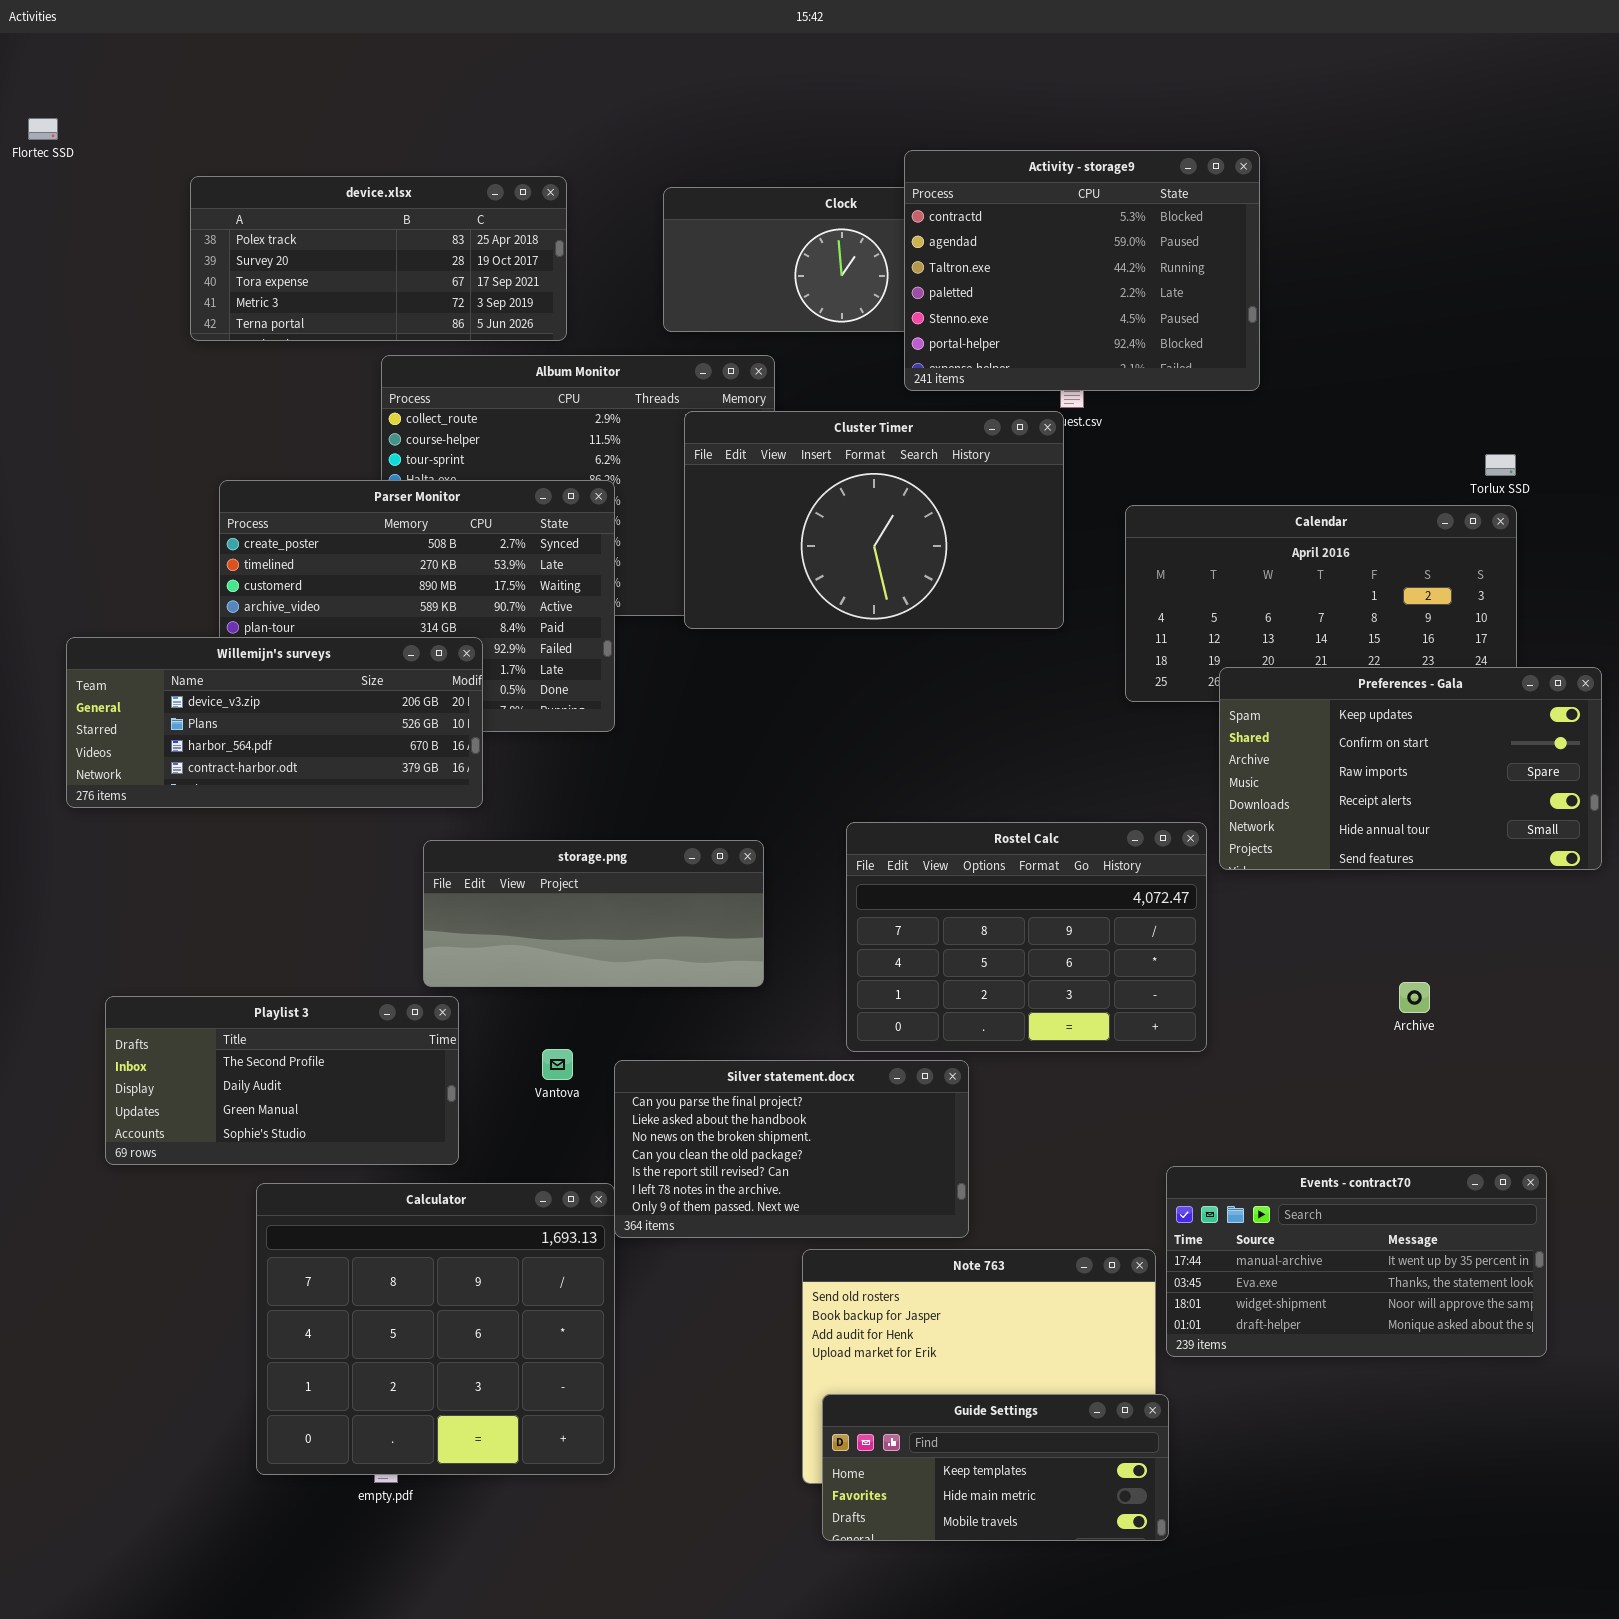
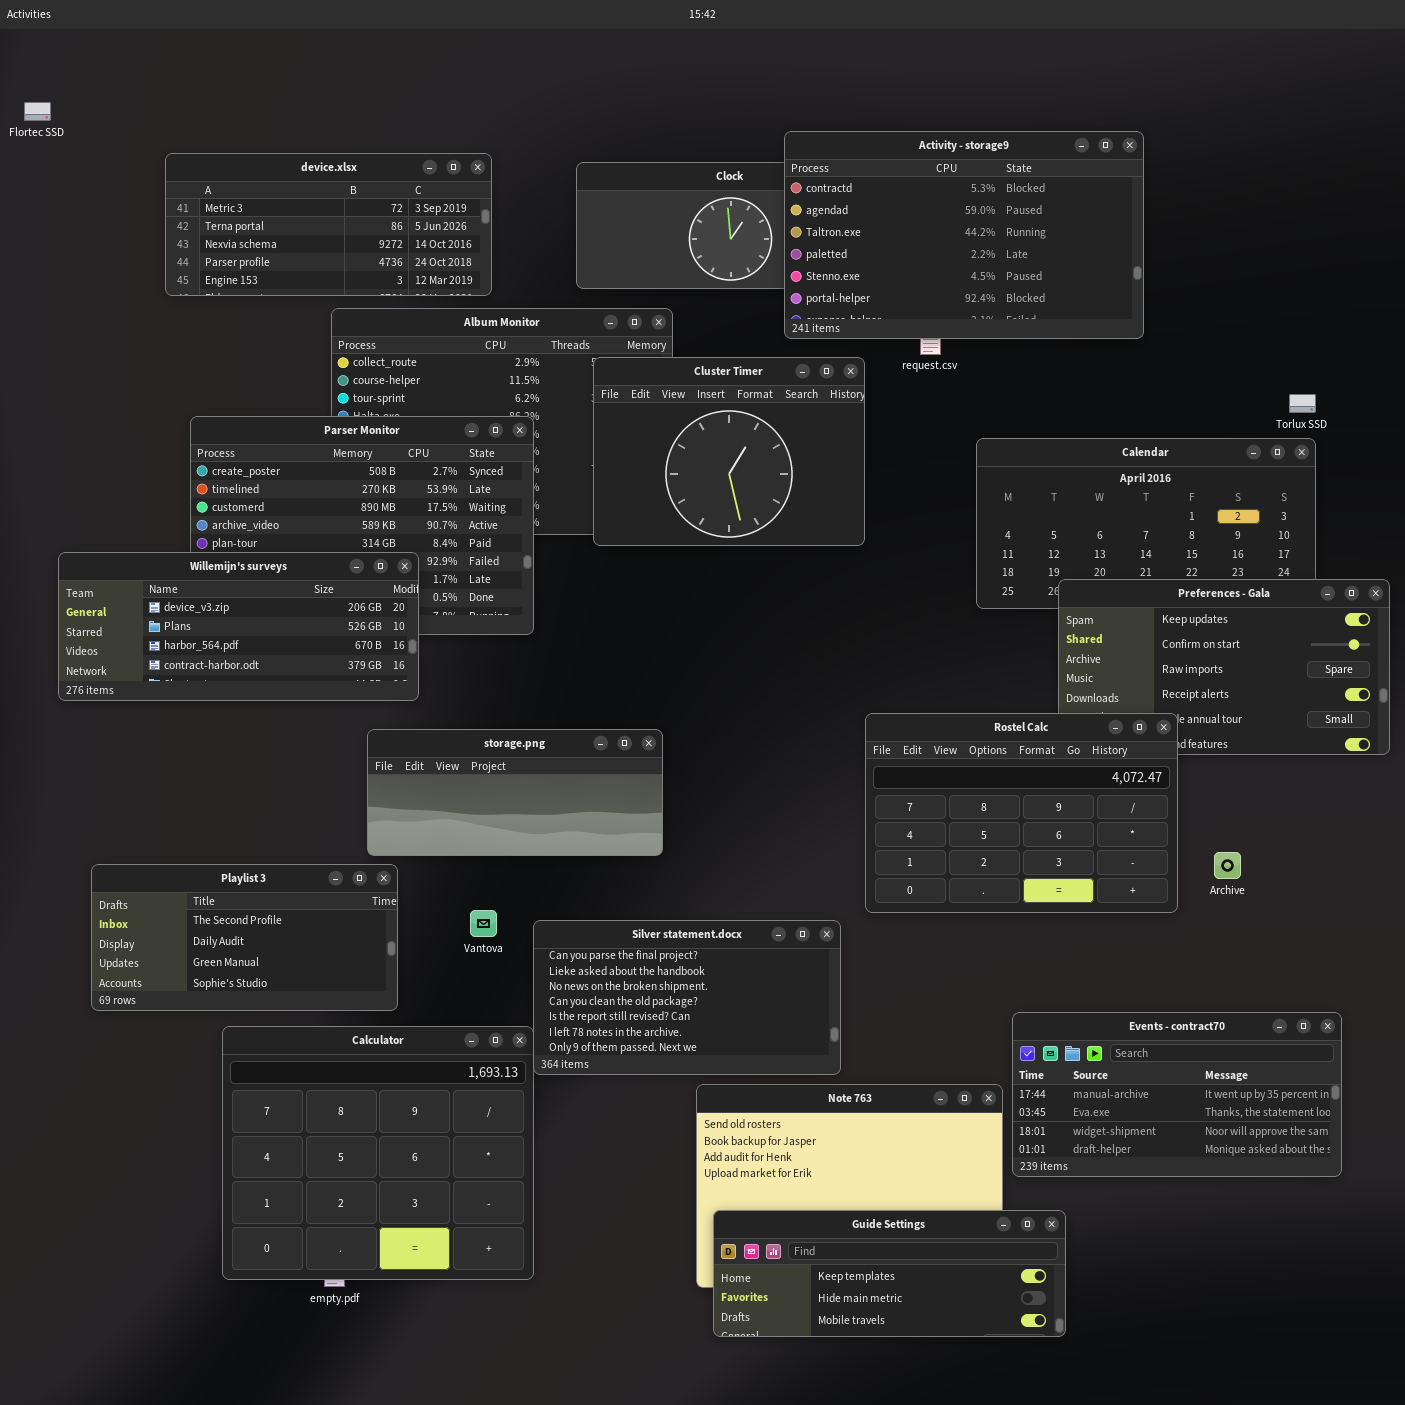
Activity - storage9: [904,150,1260,391] -> [784,131,1144,339], resized
device.xlsx: [190,176,567,341] -> [165,153,492,296], scrolled down 3 rows
Cluster Timer: [684,411,1064,629] -> [593,357,865,546], resized
Rostel Calc: [846,822,1207,1052] -> [865,713,1178,913], moved
Guide Settings: [822,1394,1169,1541] -> [713,1210,1066,1337], resized

